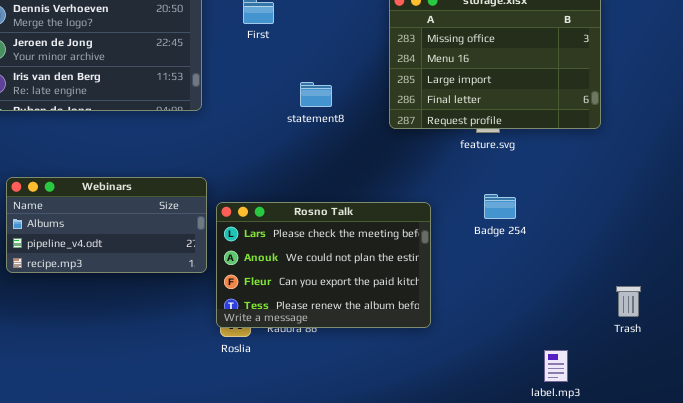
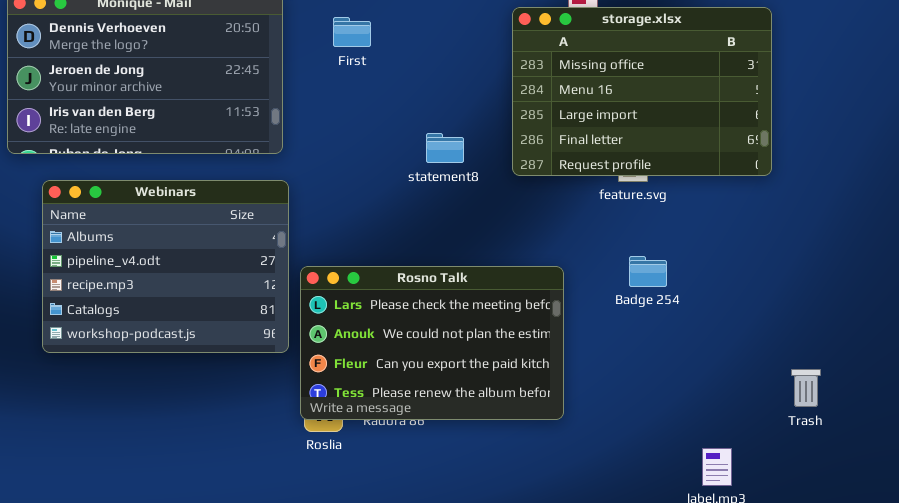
statement8: [300,82,332,107] -> [426,133,464,163], moved
Webinars: [6,177,207,273] -> [42,180,289,353], resized

